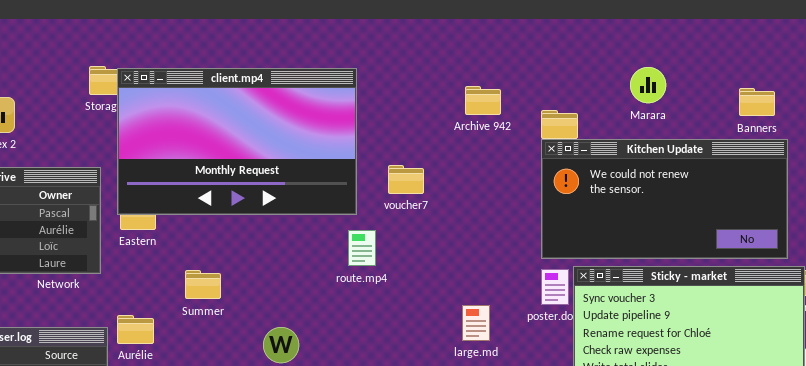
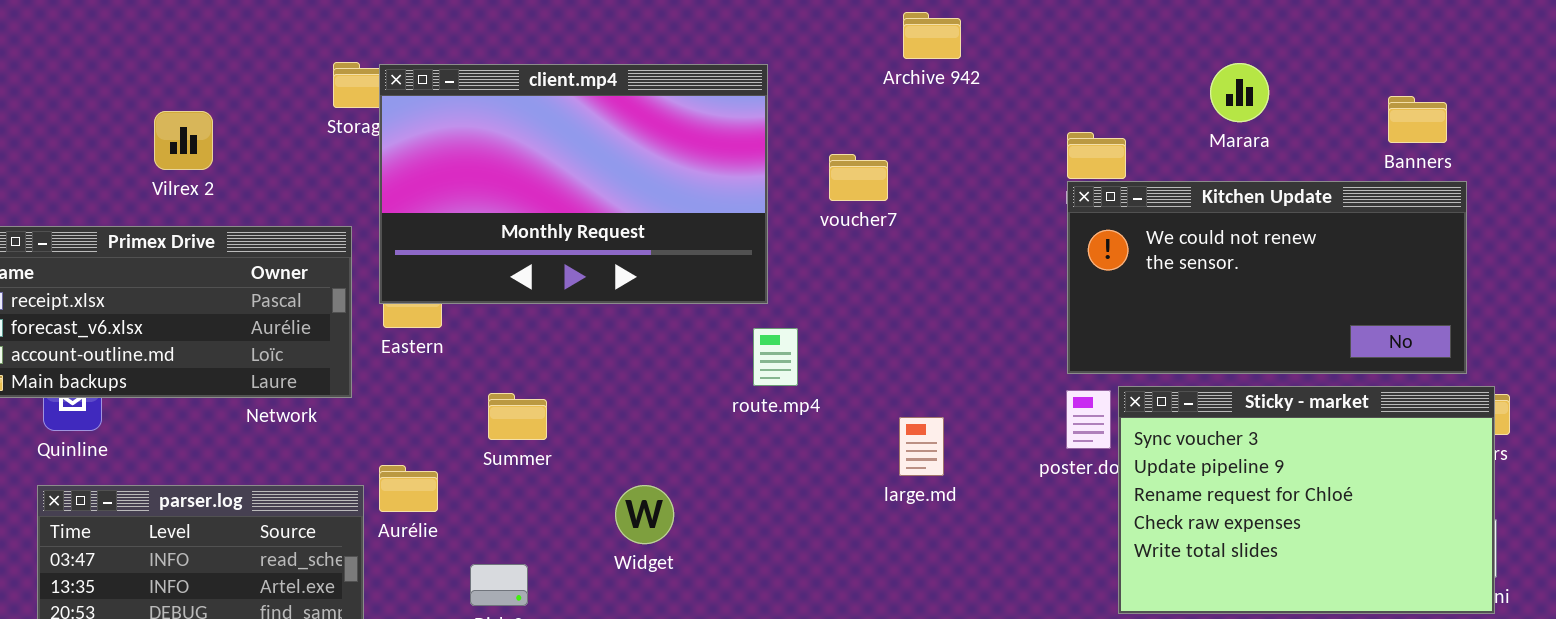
Archive 942: [465,86,501,115] -> [903,12,961,59], moved
voucher7: [388,165,424,194] -> [829,154,888,201], moved
large.md: [462,305,490,341] -> [899,417,944,476], moved

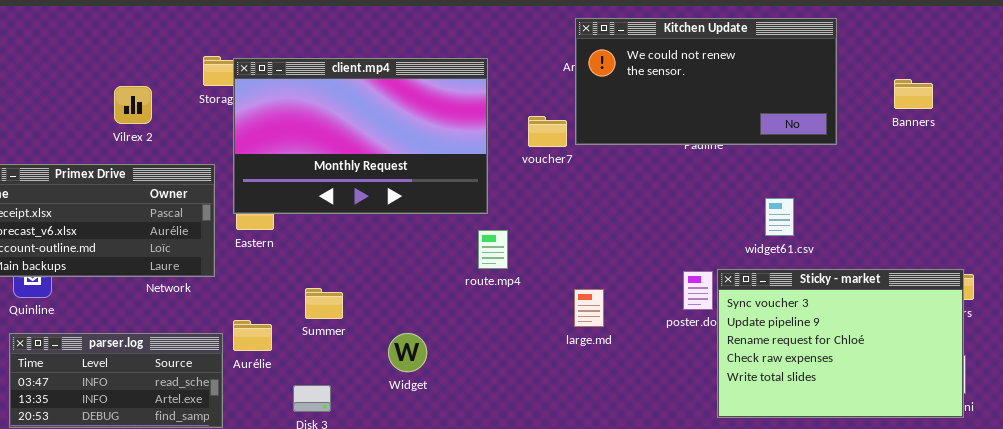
Vilrex 2: [154,111,213,170] -> [114,86,152,124], moved
Kitchen Update: [1067,181,1467,374] -> [575,18,837,145], moved
Summer: [488,393,547,440] -> [305,288,343,319], moved

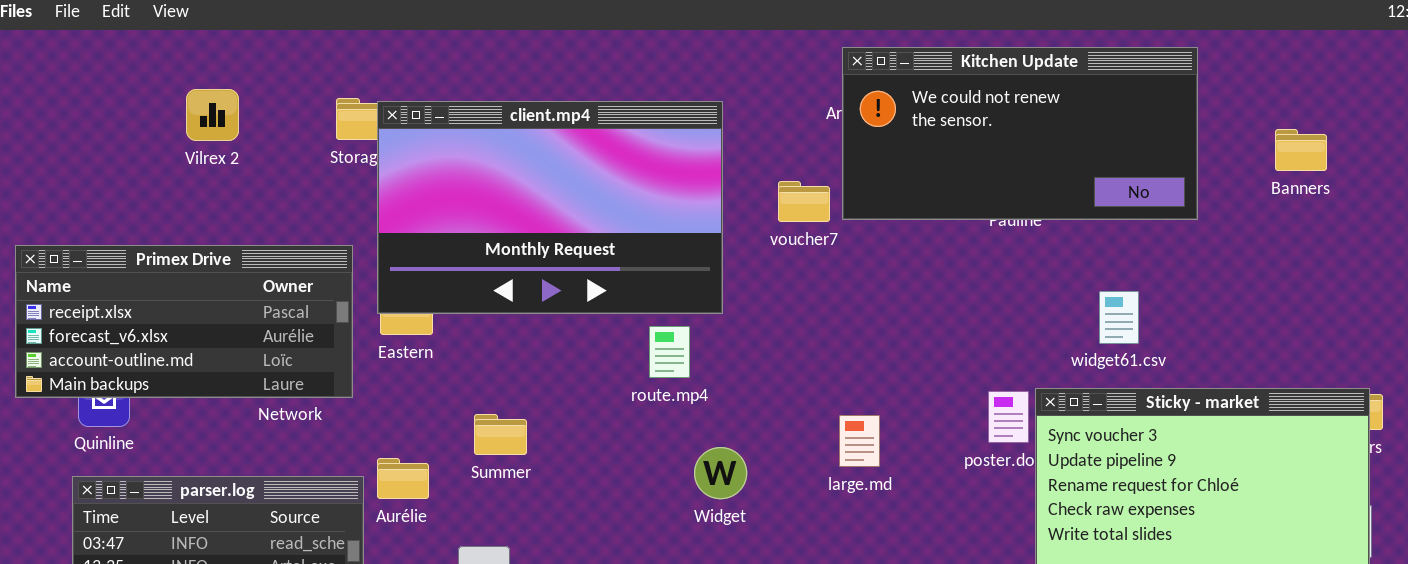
Vilrex 2: [114,86,152,124] -> [186,89,239,141], moved
route.mp4: [478,230,508,269] -> [649,326,690,378], moved
Widget: [388,333,427,372] -> [694,447,747,499], moved

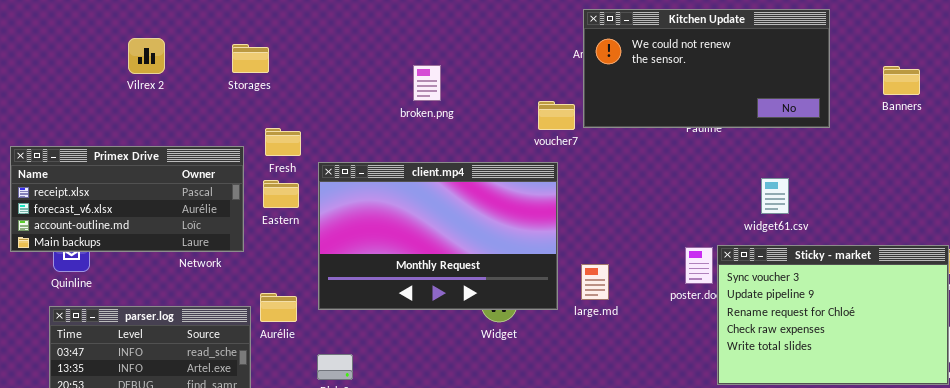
client.mp4: [377,101,723,314] -> [318,162,558,310], moved

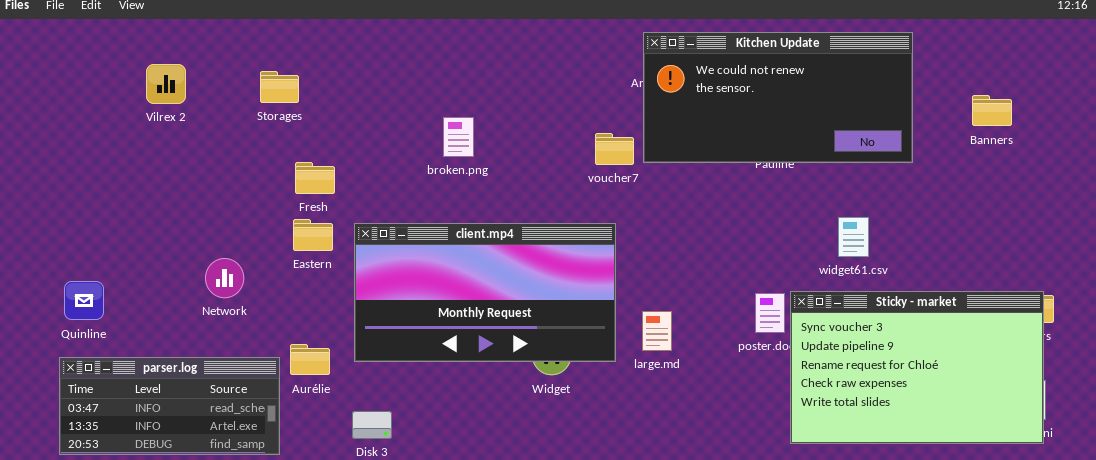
broken.png: [413,65,441,101] -> [443,117,474,157], moved
Primex Drive: [10,146,244,252] -> none, closed
client.mp4: [318,162,558,310] -> [354,223,616,362], resized

